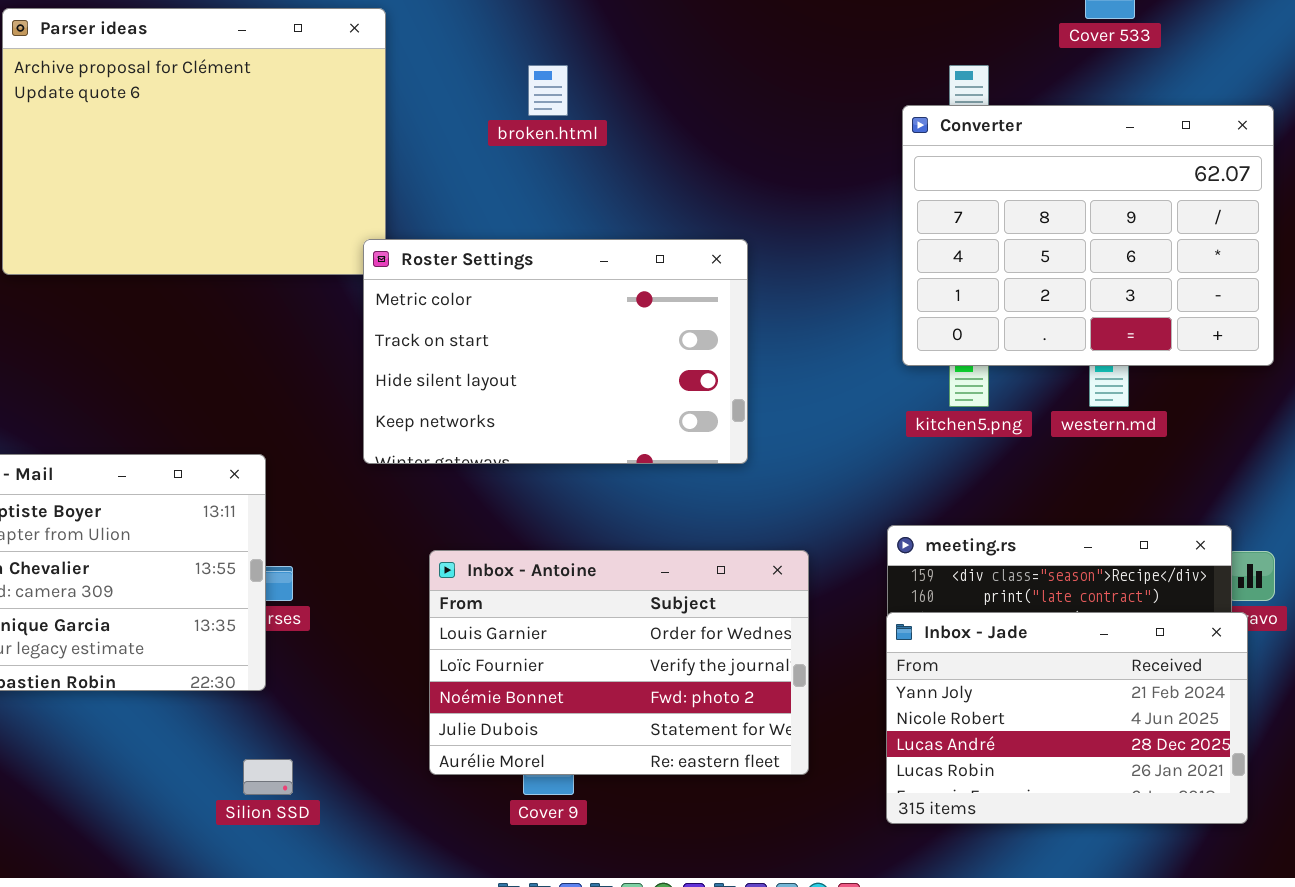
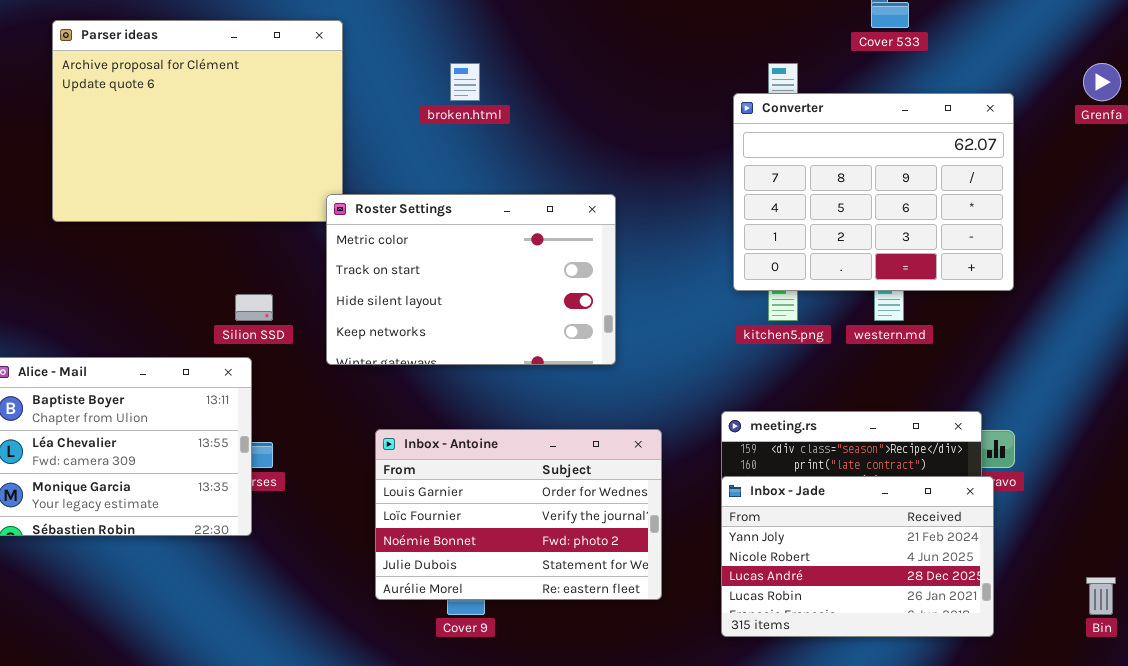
Silion SSD: [243,759,293,795] -> [235,294,273,321], moved

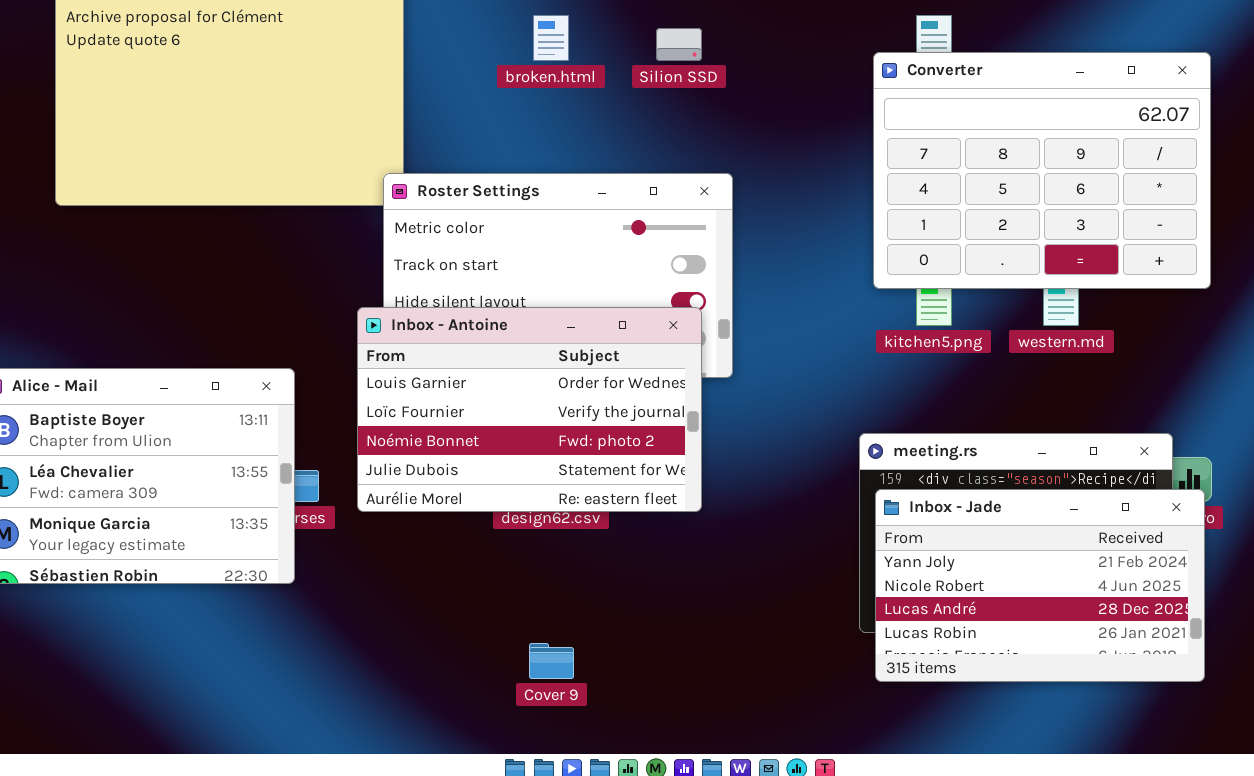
Silion SSD: [235,294,273,321] -> [656,28,702,61], moved
Inbox - Antoine: [375,429,662,600] -> [357,307,702,512], moved
Inbox - Jade: [721,476,994,637] -> [875,489,1205,682], moved

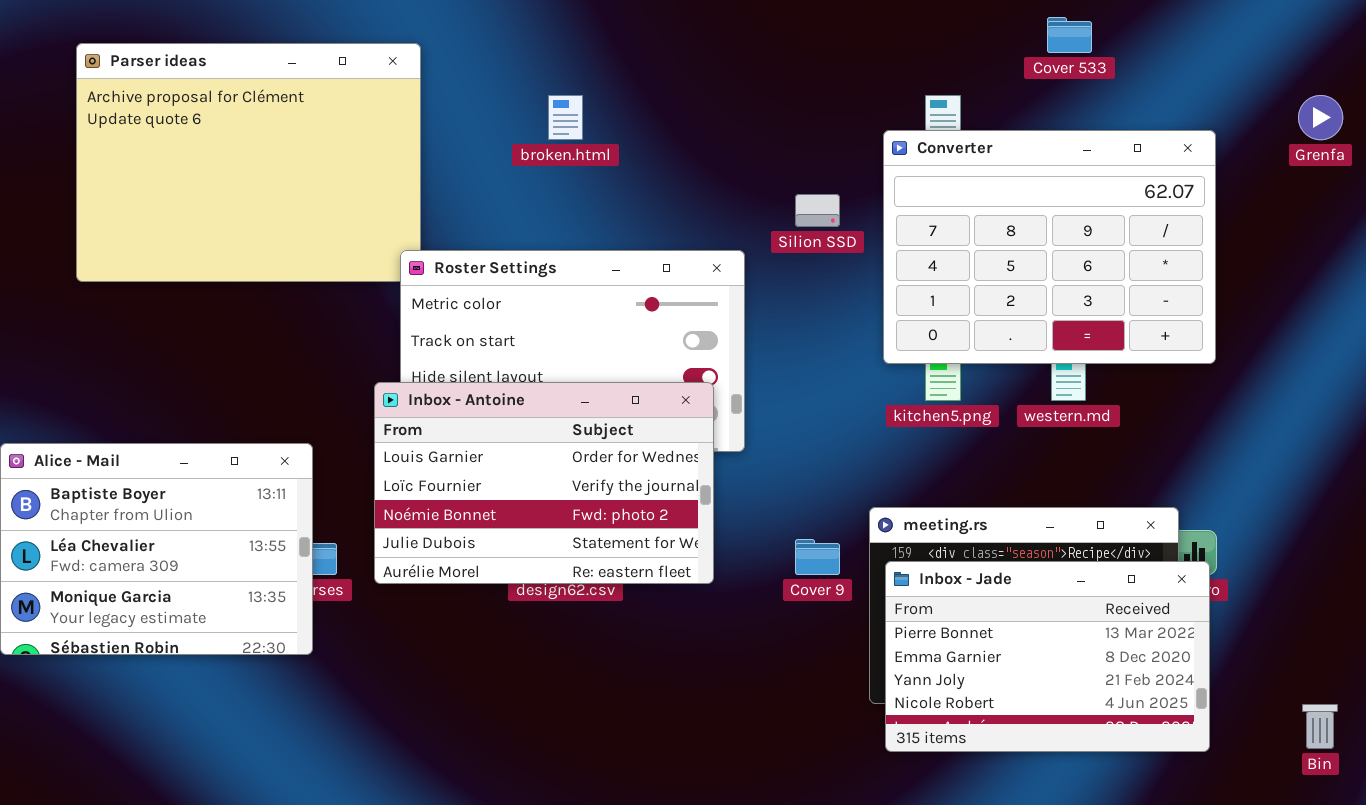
Silion SSD: [656,28,702,61] -> [795,194,840,227], moved
Inbox - Jade: [875,489,1205,682] -> [885,561,1210,752], scrolled up 2 rows
Cover 9: [529,643,574,679] -> [795,539,840,575], moved

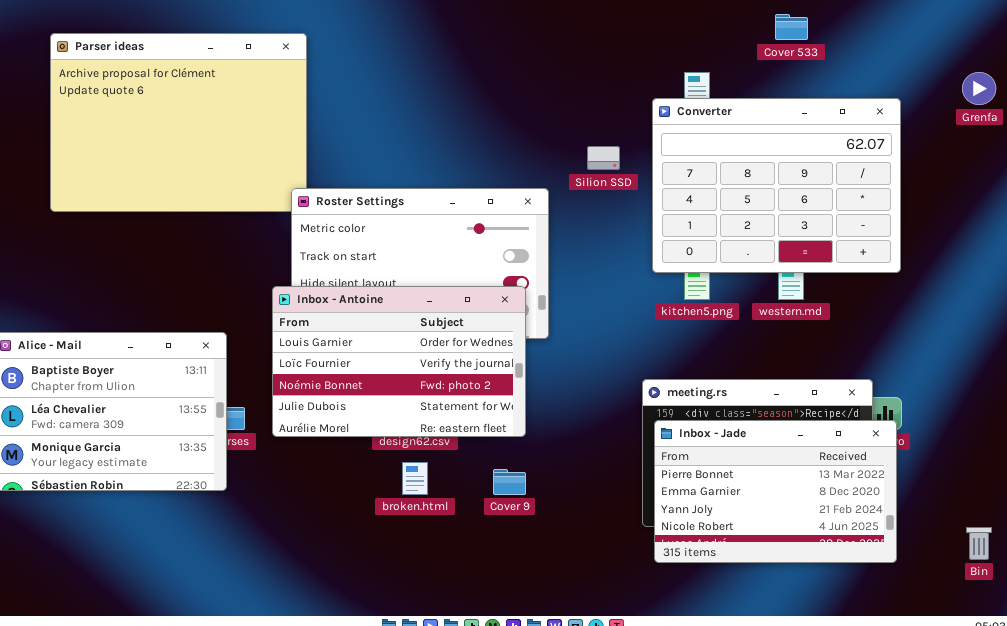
broken.html: [548,95,583,140] -> [402,462,428,495], moved
Cover 9: [795,539,840,575] -> [493,469,526,495], moved

